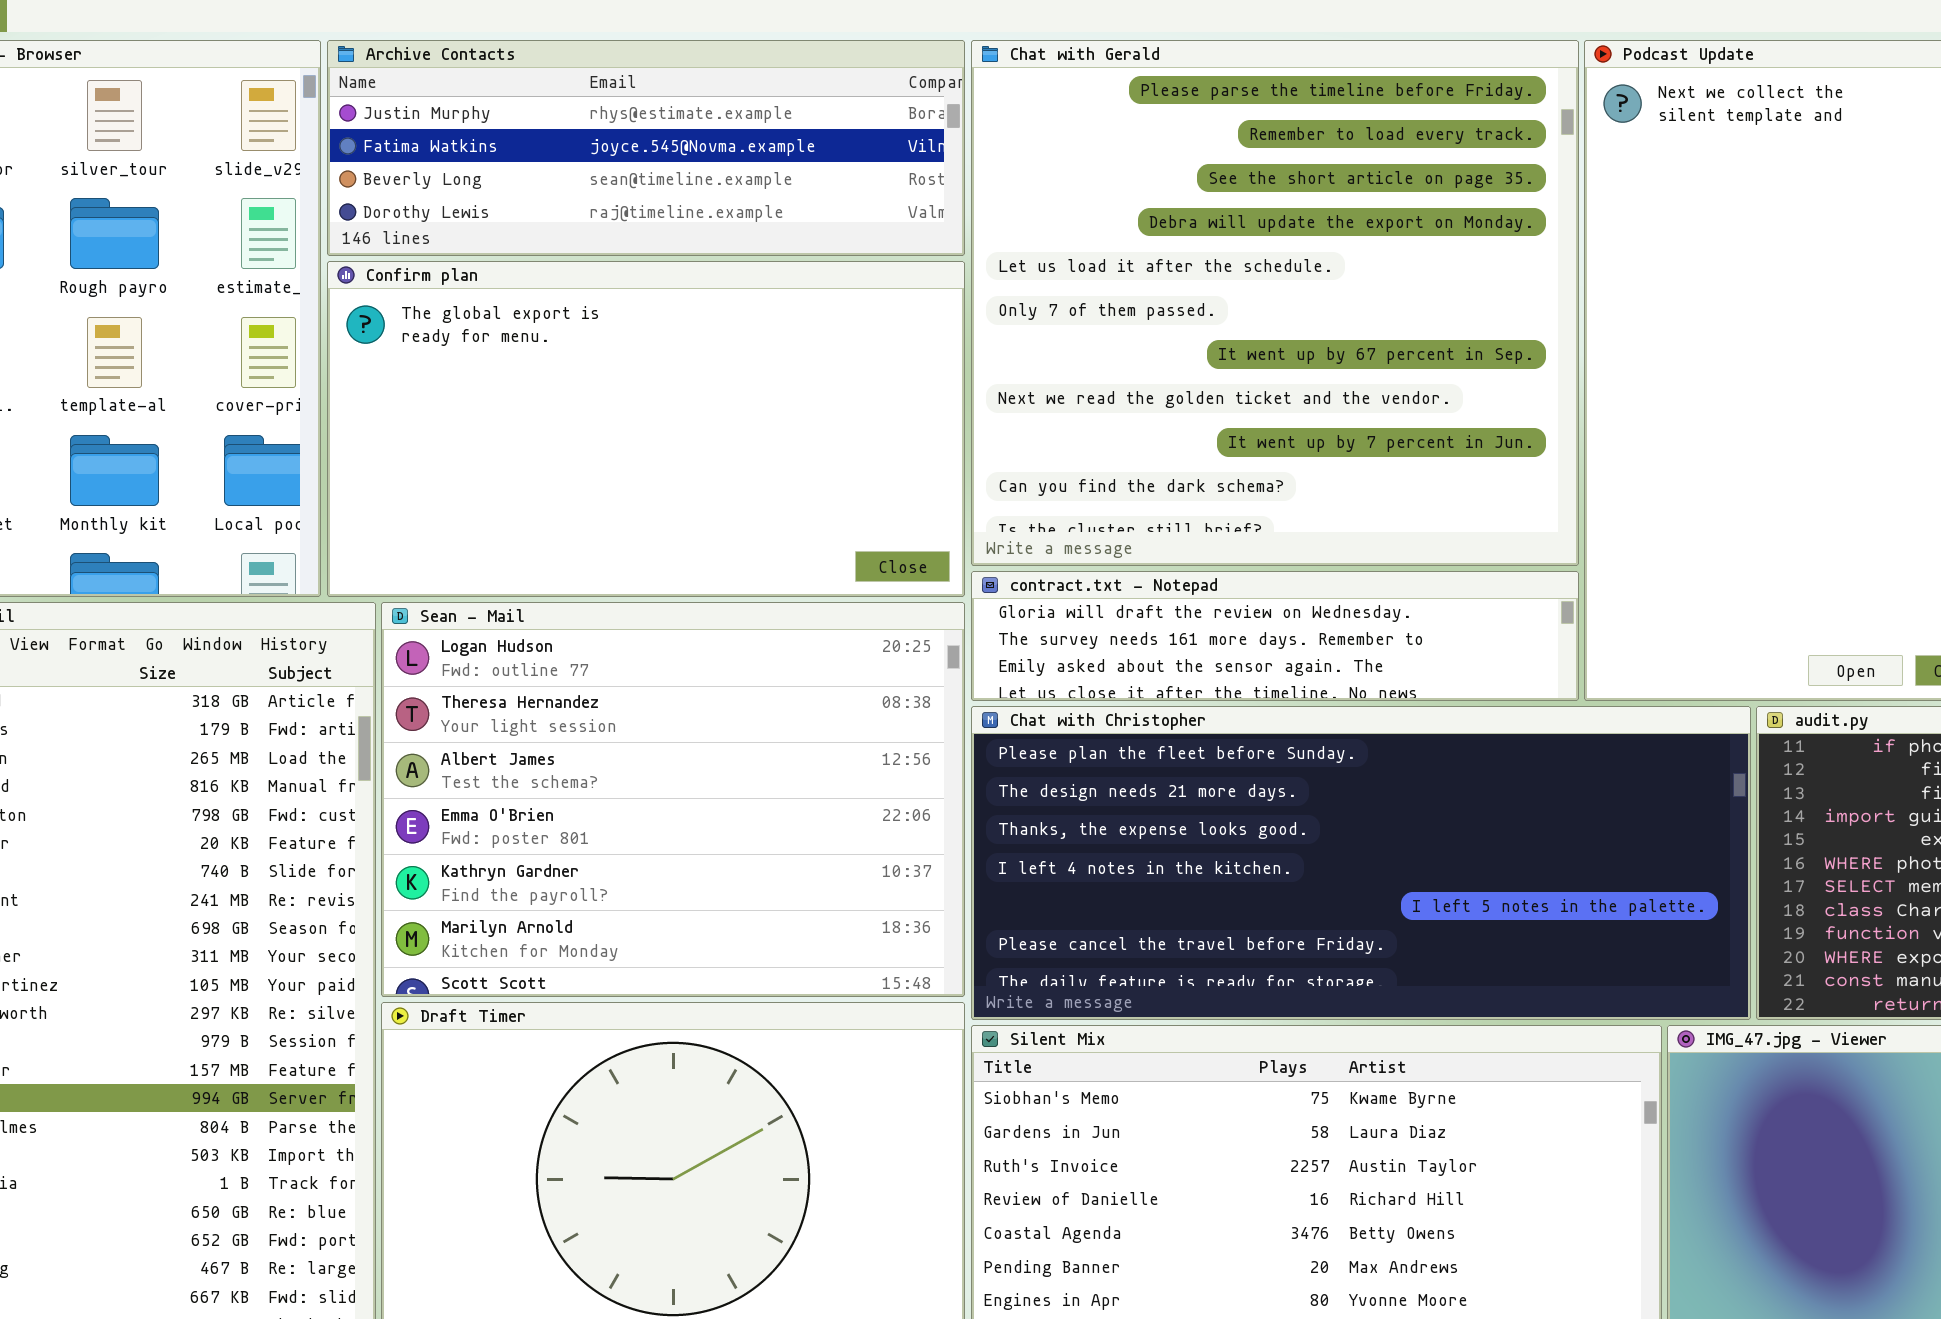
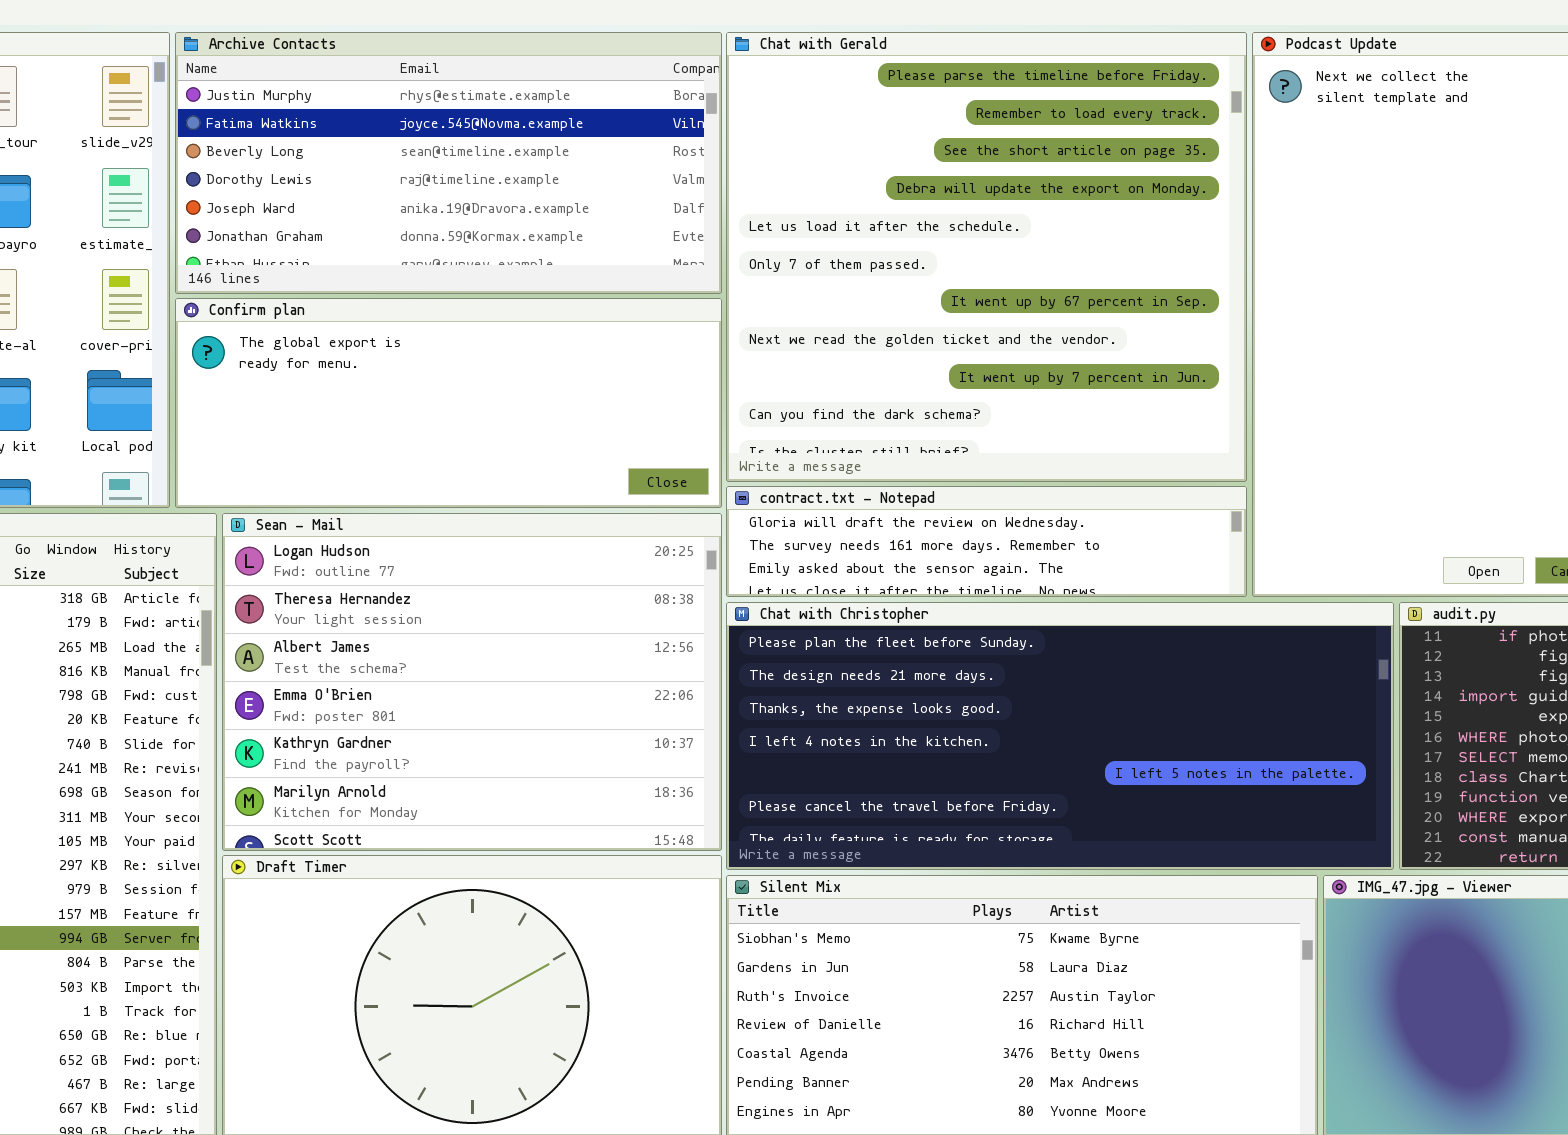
Archive Contacts: [327,40,965,256] -> [175,32,722,294], resized
Confirm plan: [327,261,965,597] -> [175,298,722,508], resized

